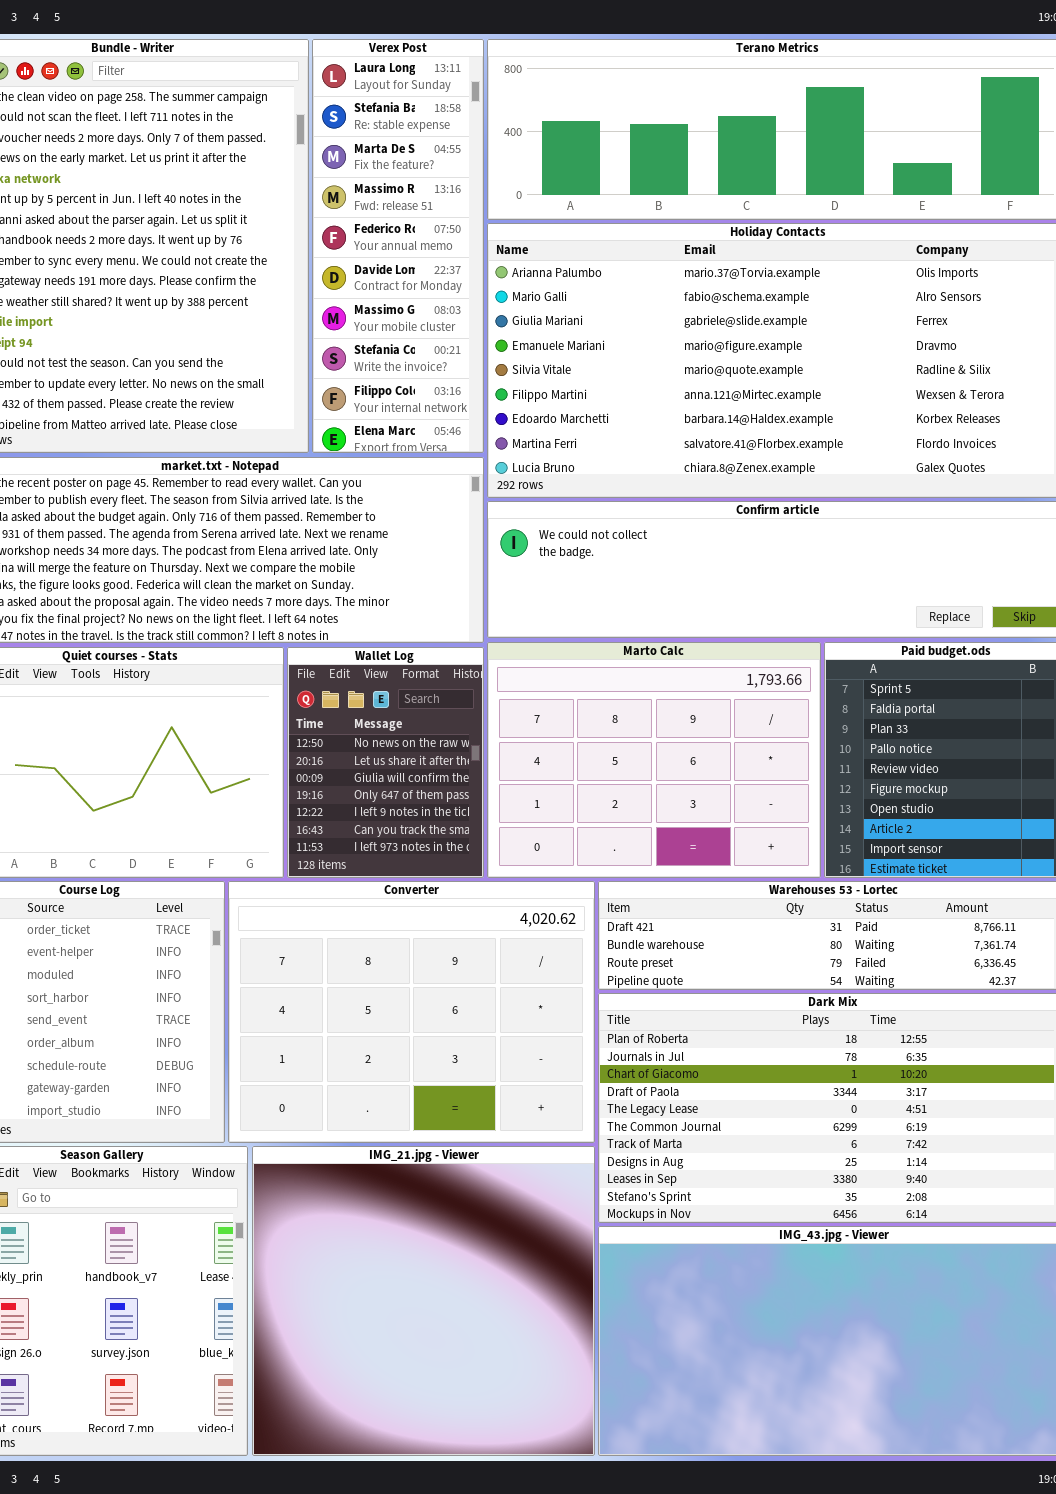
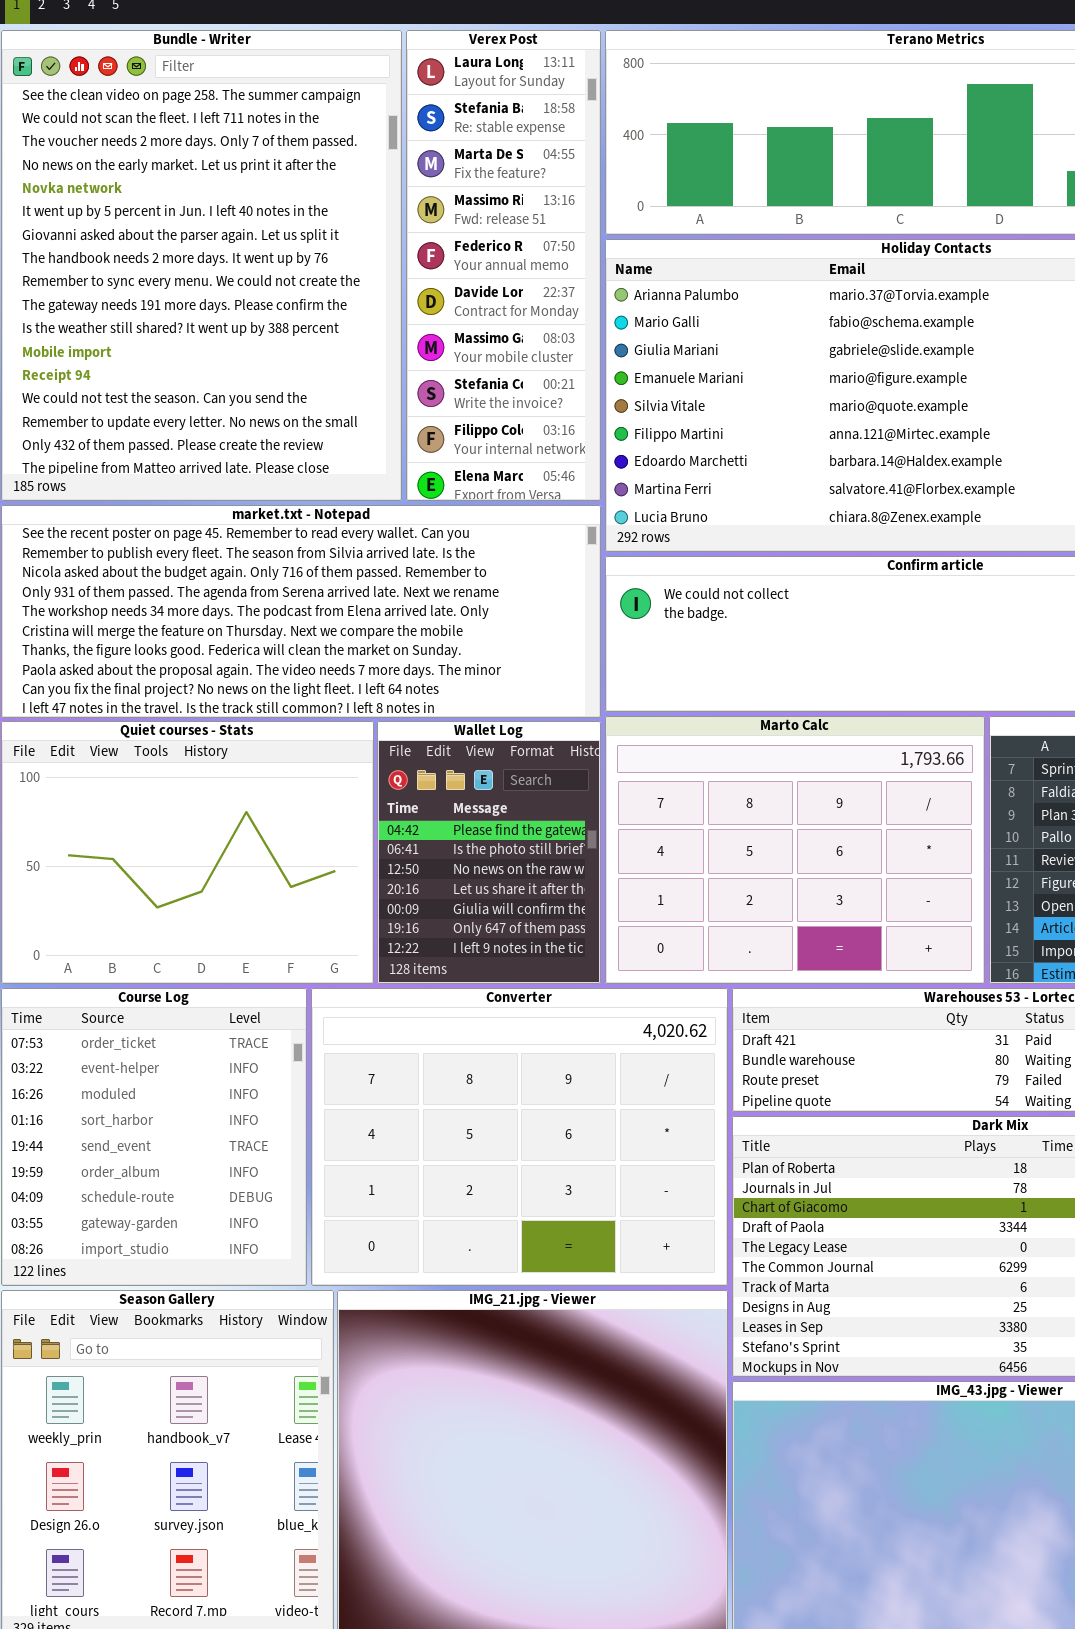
Wallet Log: [287,647,484,878] -> [377,721,601,984], scrolled up 2 rows

